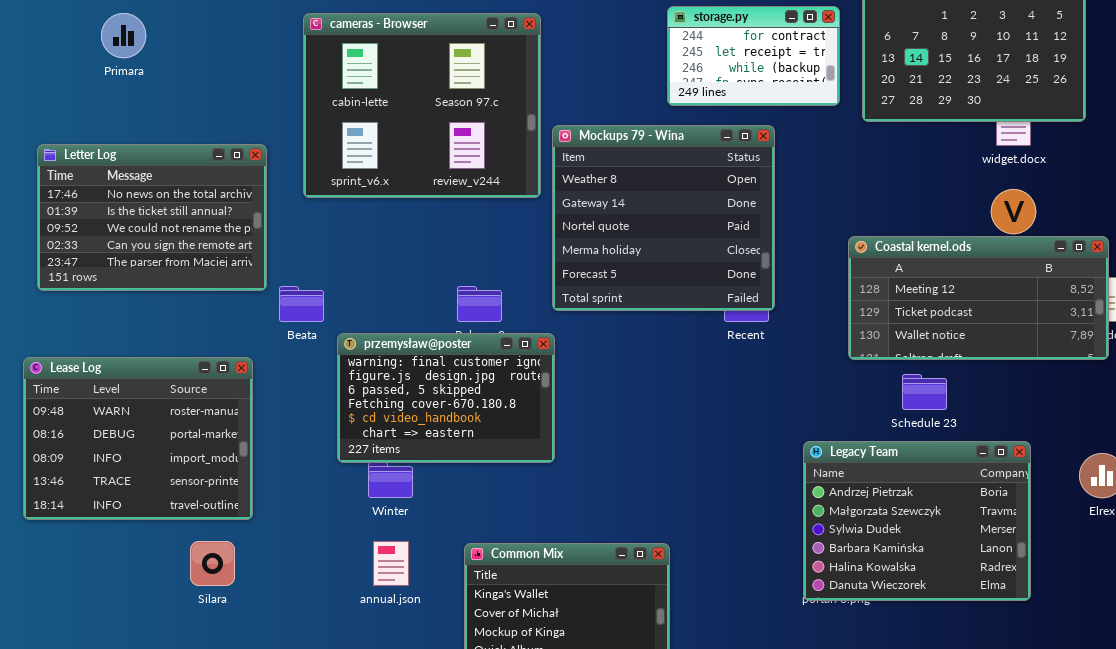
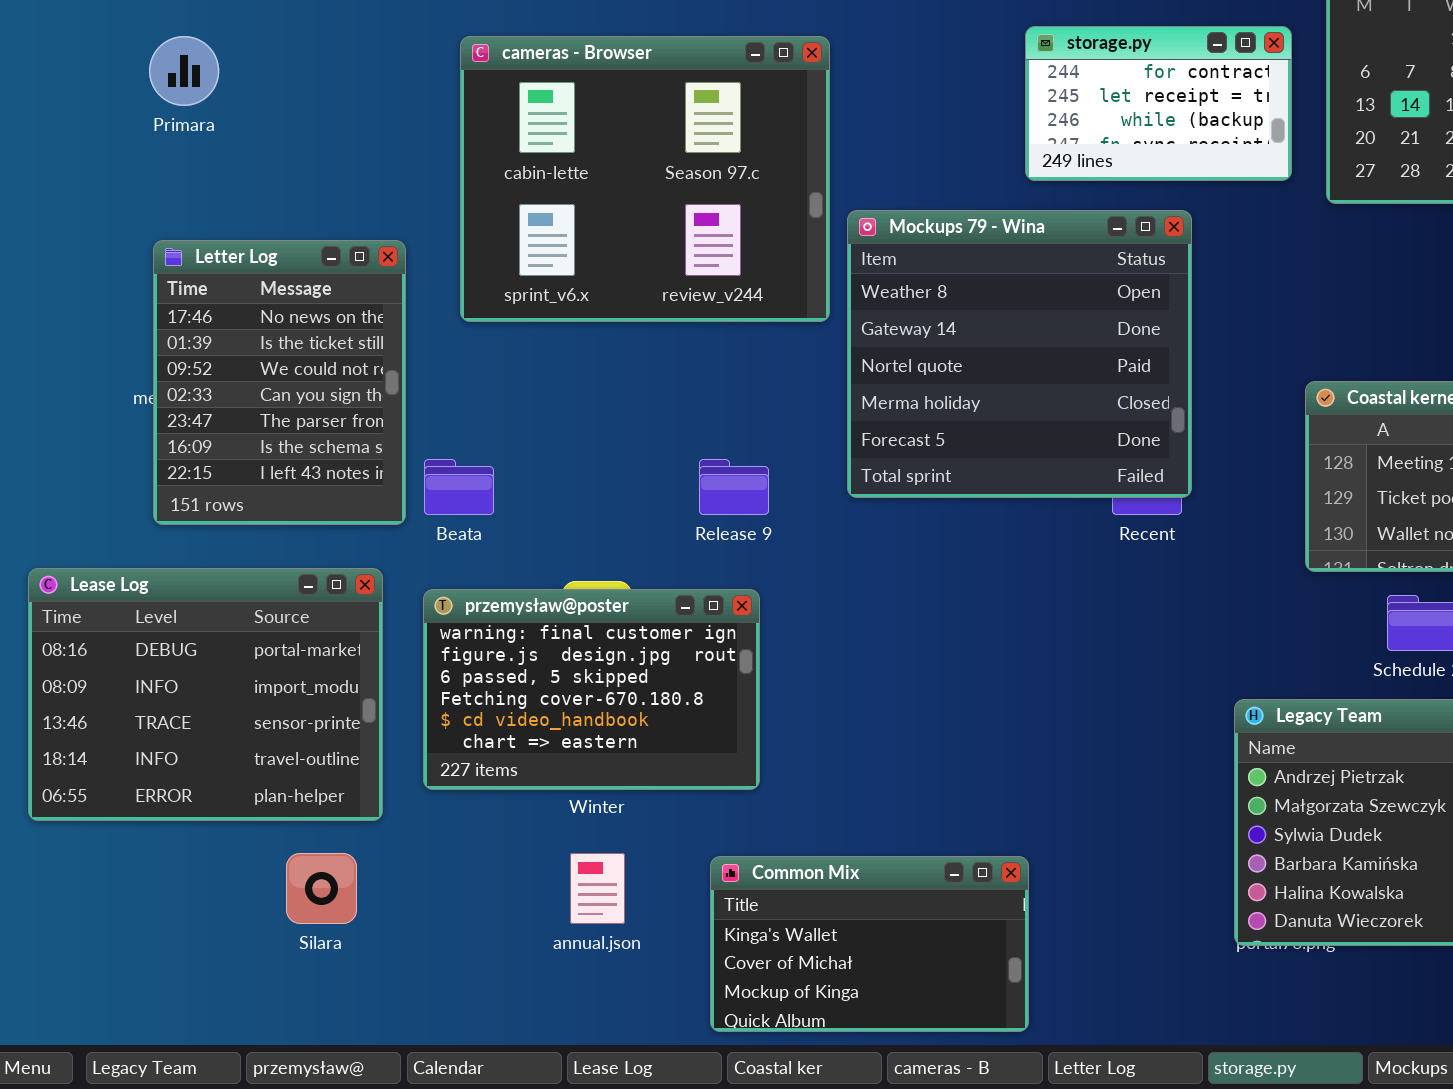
Letter Log: [37,144,267,291] -> [153,240,406,525], resized
przemysław@poster: [337,333,555,463] -> [423,589,760,790], moved
Lease Log: [23,357,253,520] -> [28,568,383,821], scrolled down 1 row

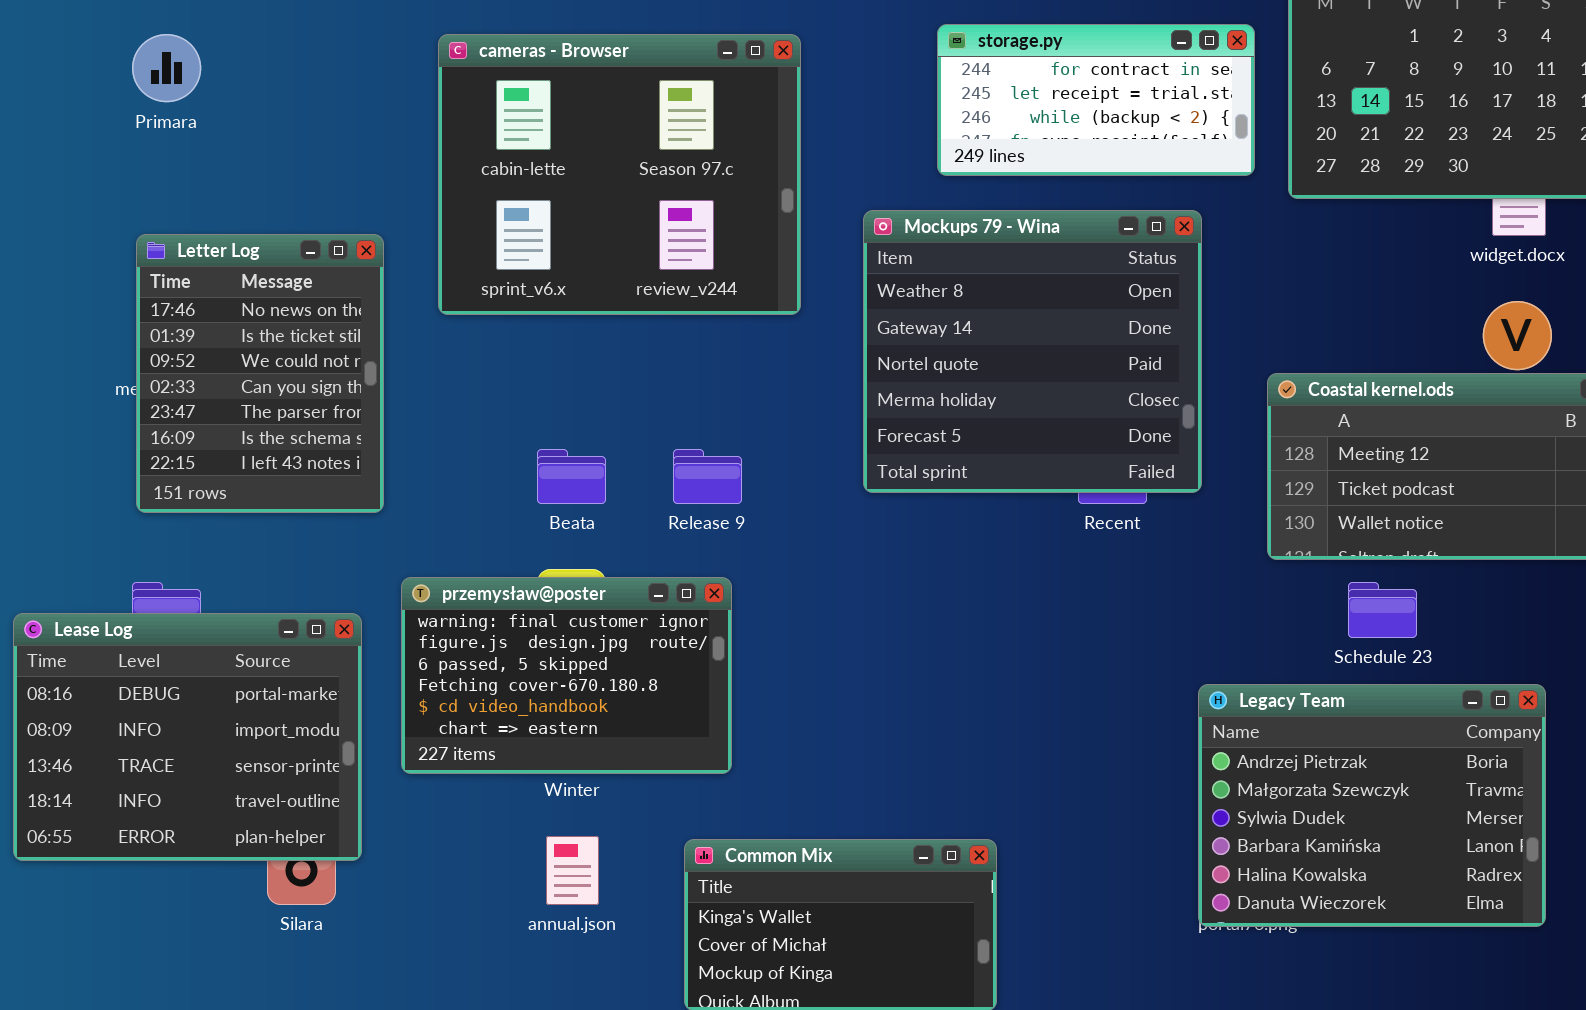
storage.py: [1025,26,1292,181] -> [937,24,1255,176], resized
Mockups 79 - Wina: [847,210,1192,498] -> [863,210,1202,493], moved
Beata: [424,459,494,515] -> [537,449,606,504], moved
Lease Log: [28,568,383,821] -> [13,613,362,861], moved

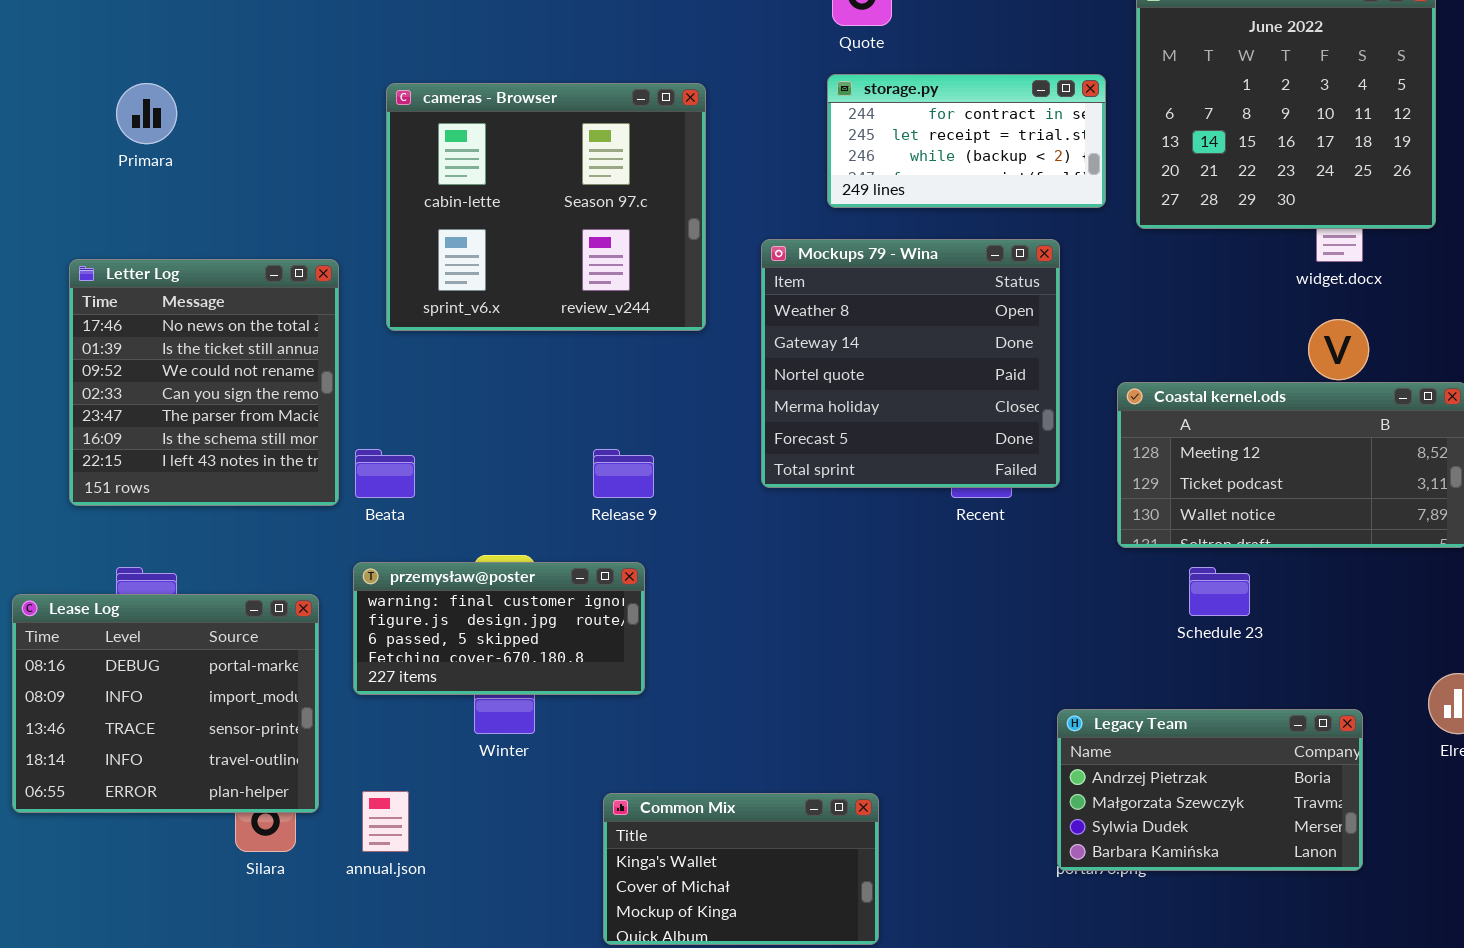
Letter Log: [136,234,384,513] -> [69,259,339,506], resized
Beata: [537,449,606,504] -> [355,449,415,498], moved
przemysław@poster: [401,577,732,774] -> [353,562,645,695], resized
Legacy Team: [1198,684,1546,927] -> [1057,709,1363,871], resized
annual.json: [546,836,599,905] -> [362,791,409,852], moved

